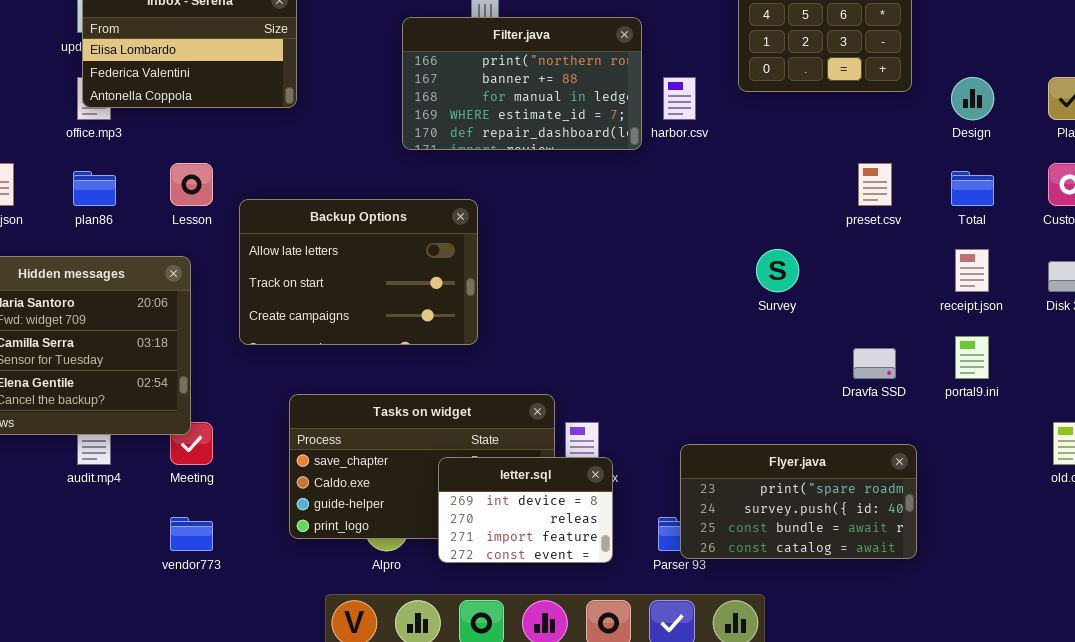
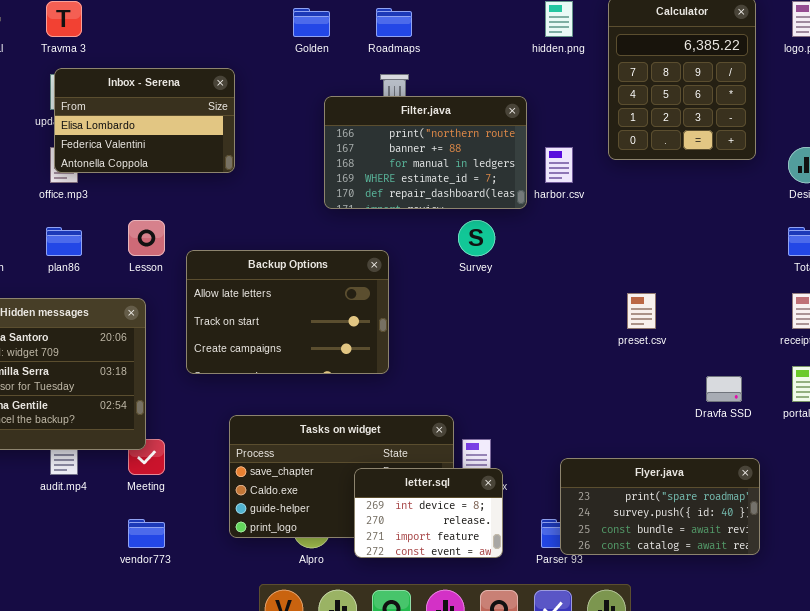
preset.csv: [858,163,892,206] -> [627,293,656,329], moved
Survey: [756,249,799,292] -> [458,220,495,256], moved

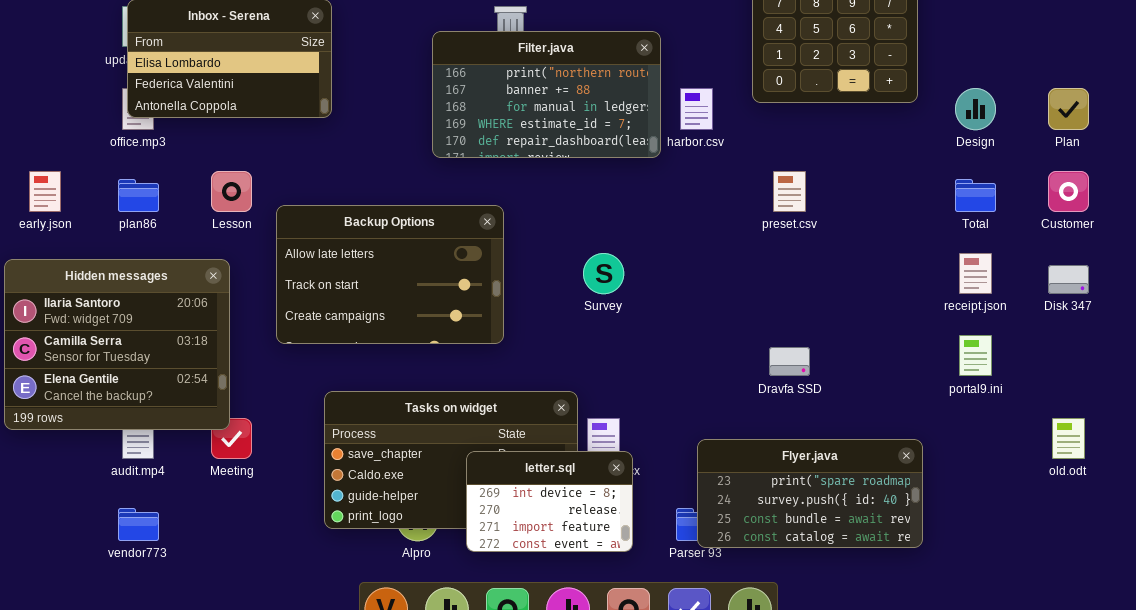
Survey: [458,220,495,256] -> [583,253,624,294], moved
preset.csv: [627,293,656,329] -> [773,171,806,212], moved
Dravfa SSD: [706,376,742,402] -> [769,347,810,376], moved
vendor773: [128,519,165,548] -> [118,508,159,541], moved

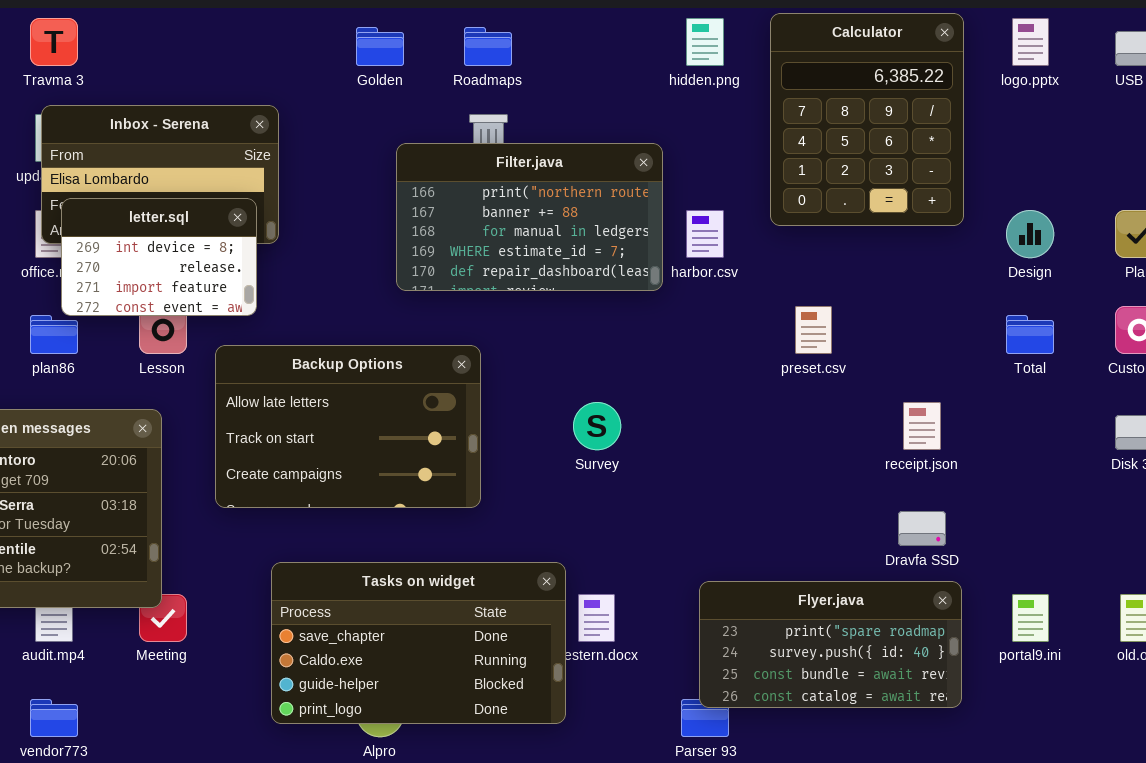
receipt.json: [959,253,992,294] -> [903,402,941,450], moved
portal9.ini: [959,335,992,376] -> [1012,594,1049,642], moved
Dravfa SSD: [769,347,810,376] -> [898,511,946,546], moved
Flyer.java: [697,439,923,548] -> [699,581,962,708], moved
letter.sql: [466,451,633,552] -> [61,198,257,316], moved

